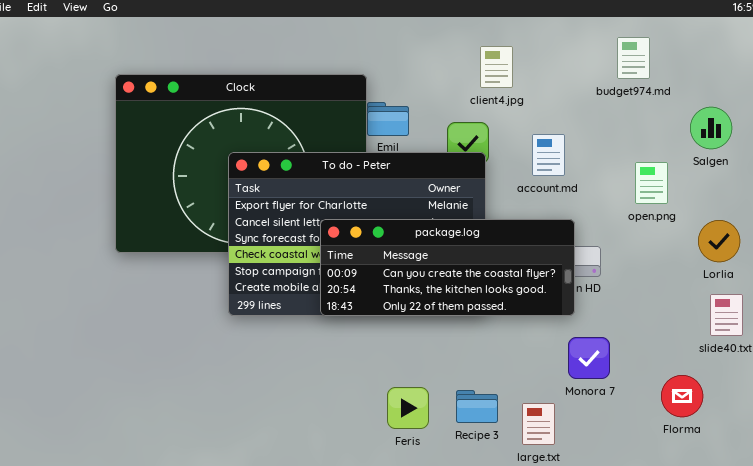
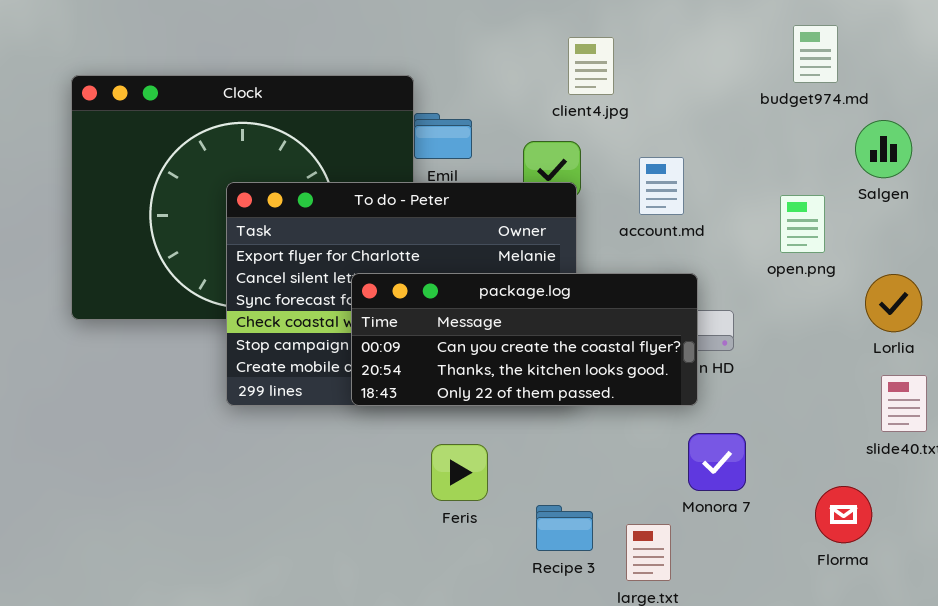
budget974.md: [617,37,650,79] -> [793,25,838,83], moved
Feris: [387,387,429,429] -> [431,444,488,501], moved

